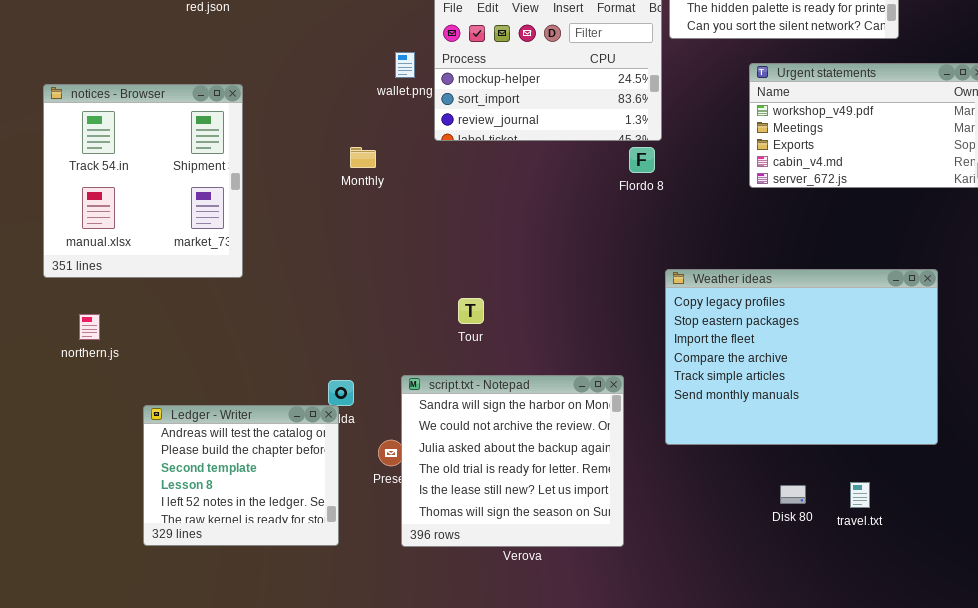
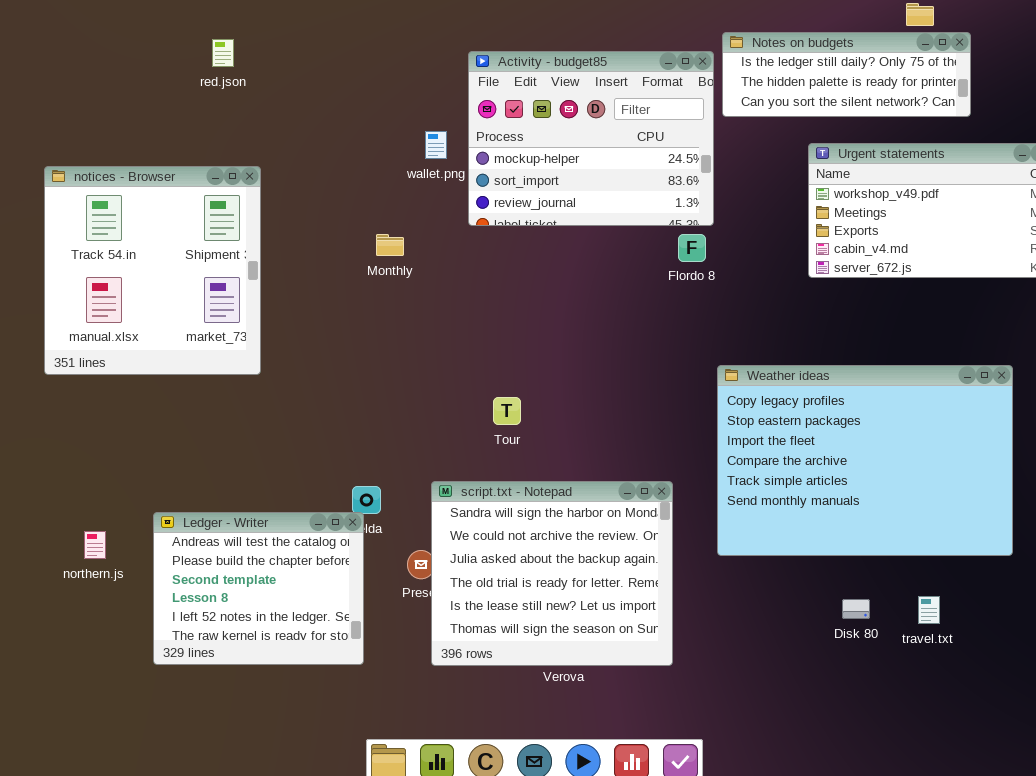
northern.js: [79,314,100,340] -> [84,531,106,559], moved

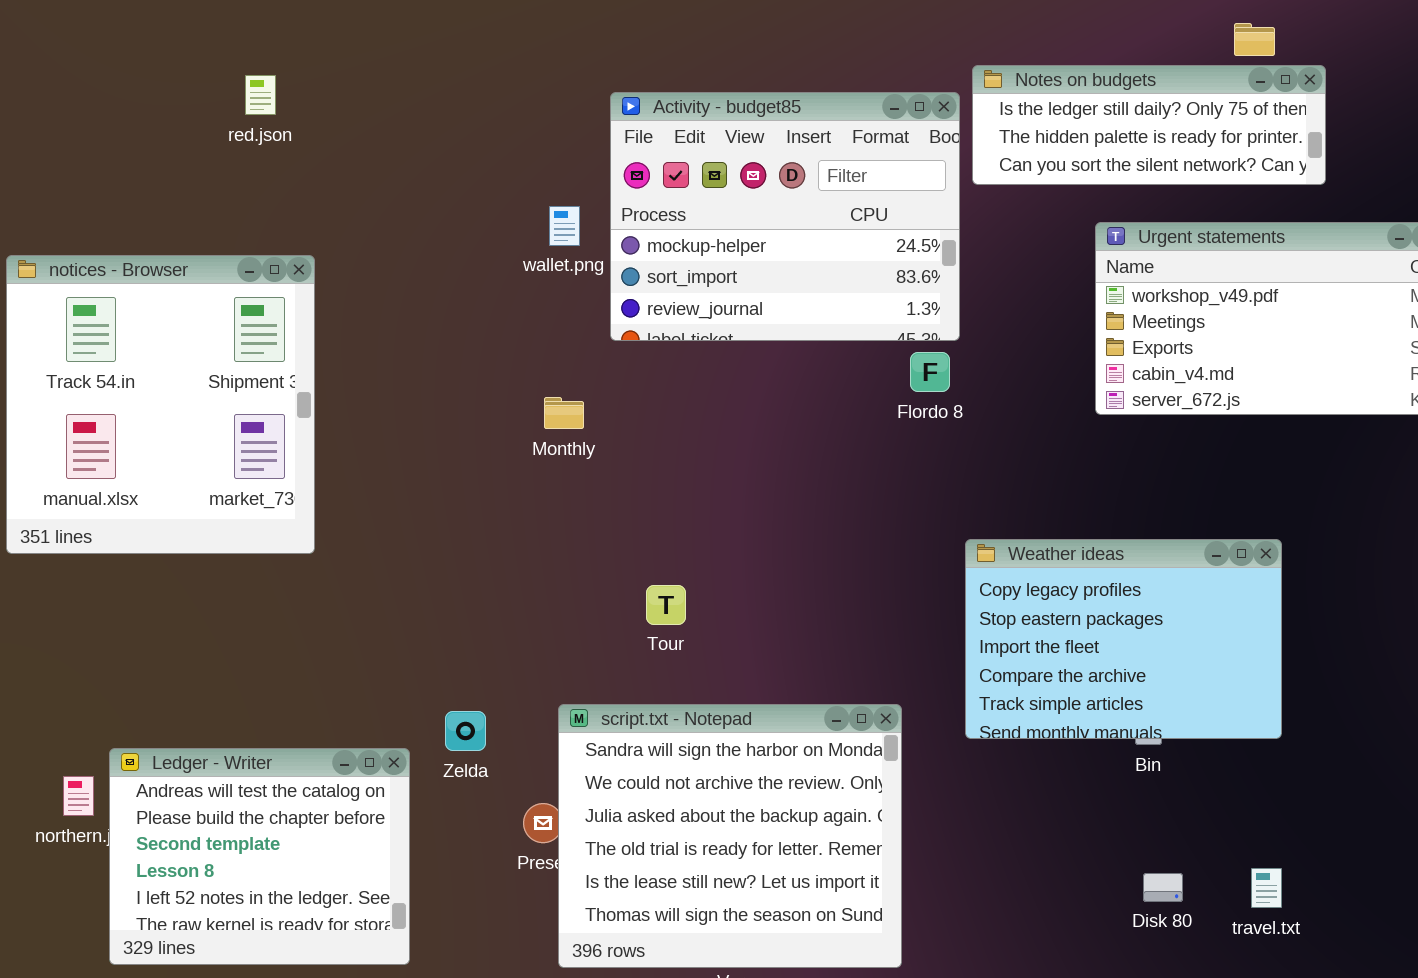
Monthly: [376,234,404,256] -> [544,397,584,429], moved
Weather ideas: [717,365,1013,556] -> [965,539,1282,739], resized
Ledger - Writer: [153,512,364,665] -> [109,748,410,965], moved

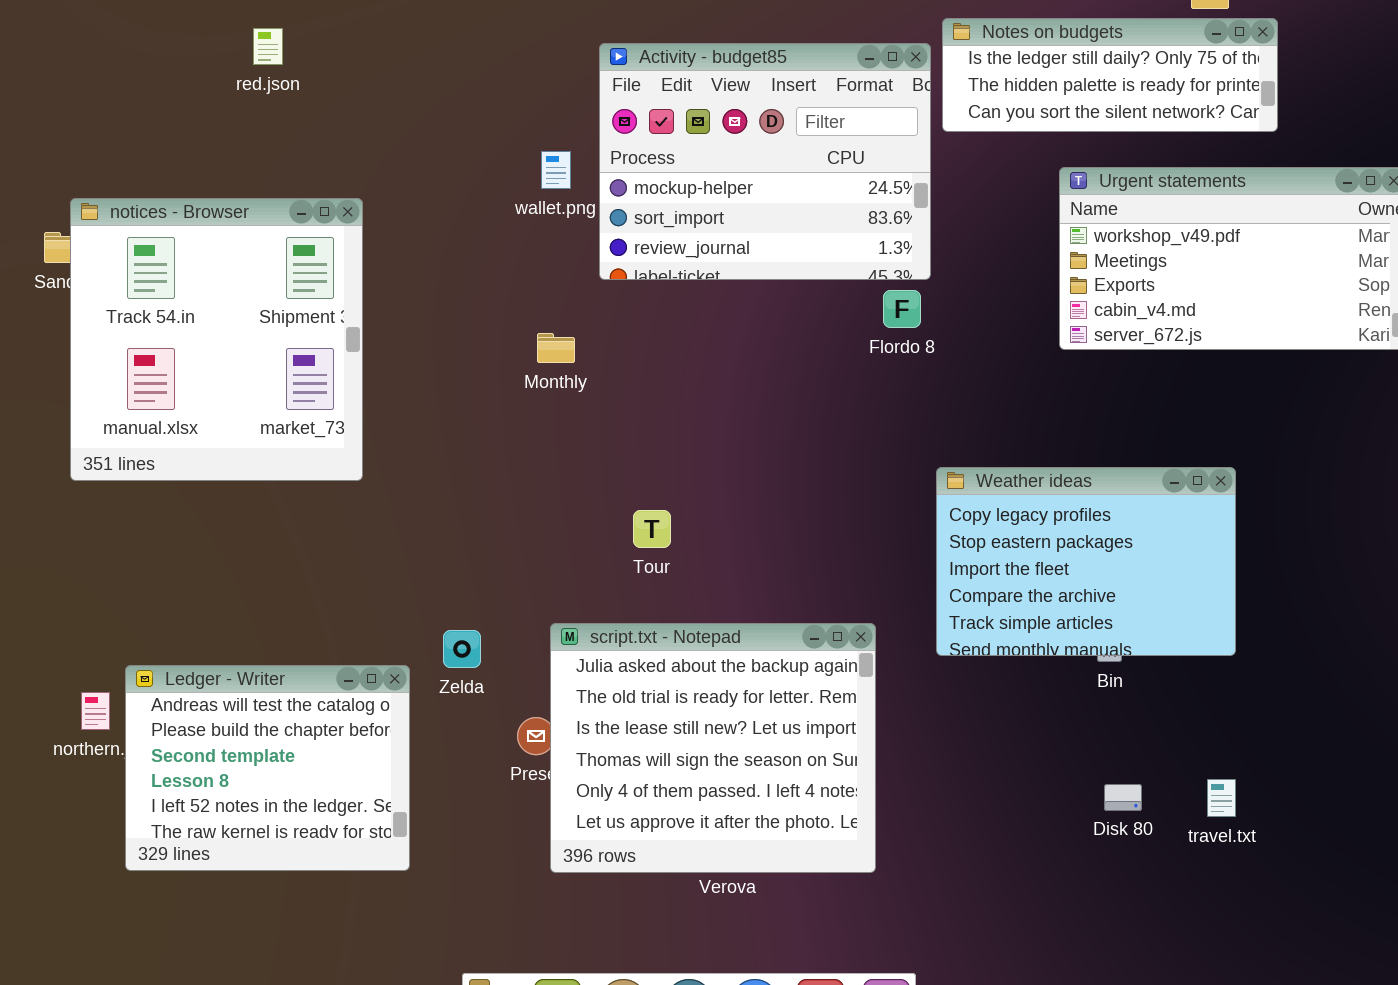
notices - Browser: [6,255,315,554] -> [70,198,363,481], moved
script.txt - Notepad: [558,704,902,968] -> [550,623,876,873], scrolled down 2 rows

